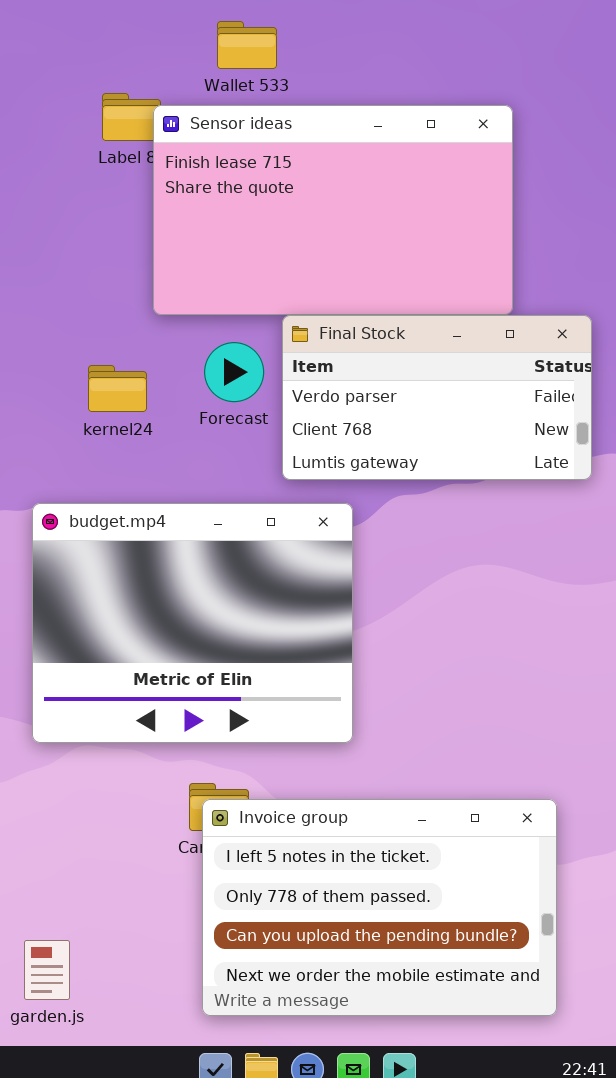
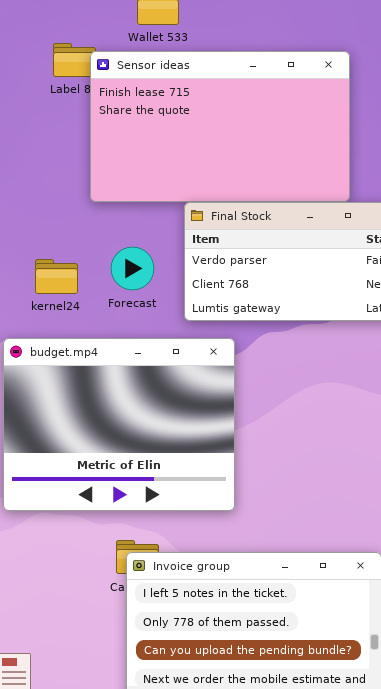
Forecast: [204,342,264,402] -> [111,247,154,290], moved
kernel24: [88,365,147,412] -> [35,259,78,294], moved

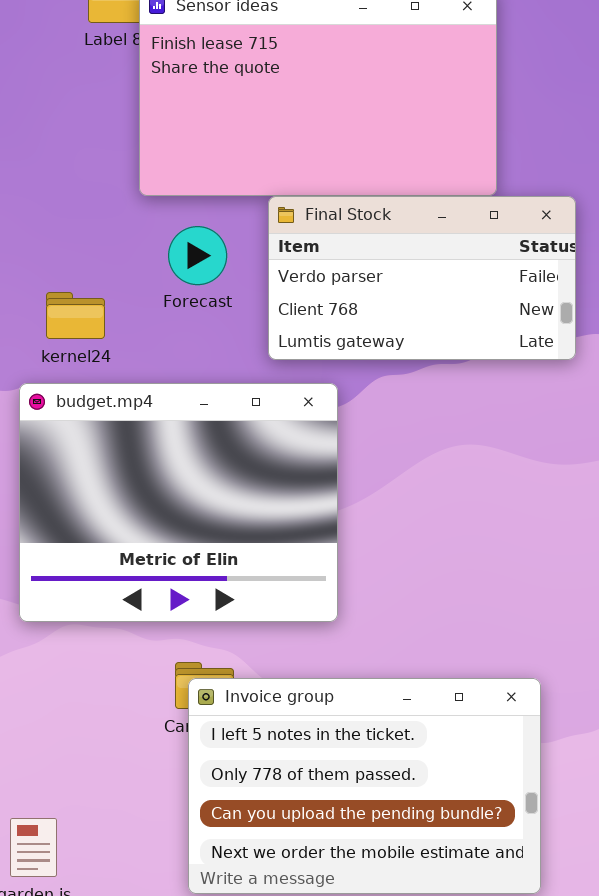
Forecast: [111,247,154,290] -> [168,226,227,285], moved
kernel24: [35,259,78,294] -> [46,292,105,339], moved

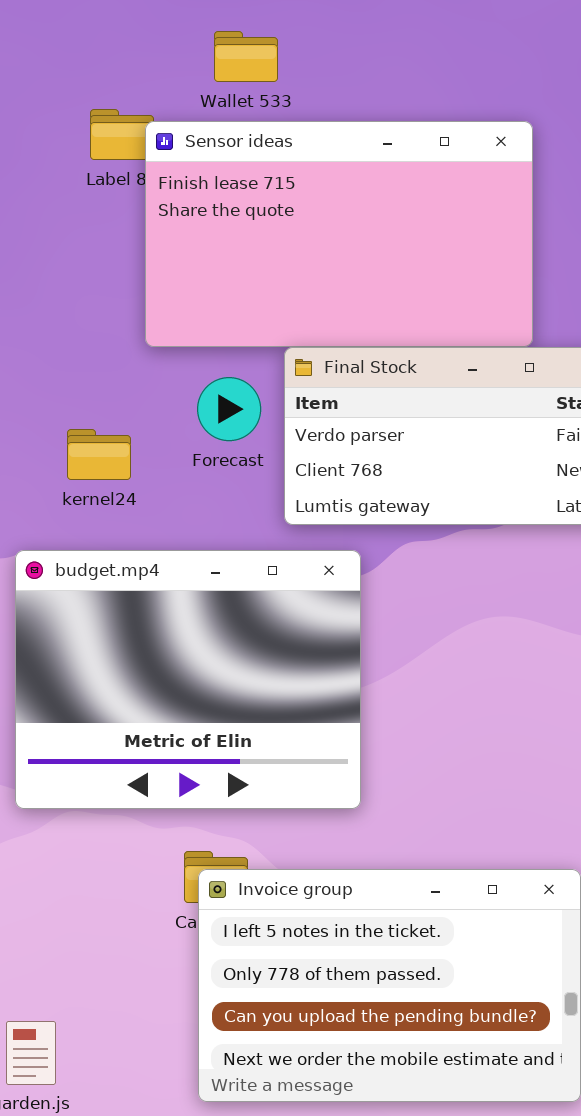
Forecast: [168,226,227,285] -> [197,377,261,441], moved
kernel24: [46,292,105,339] -> [67,429,131,480], moved

